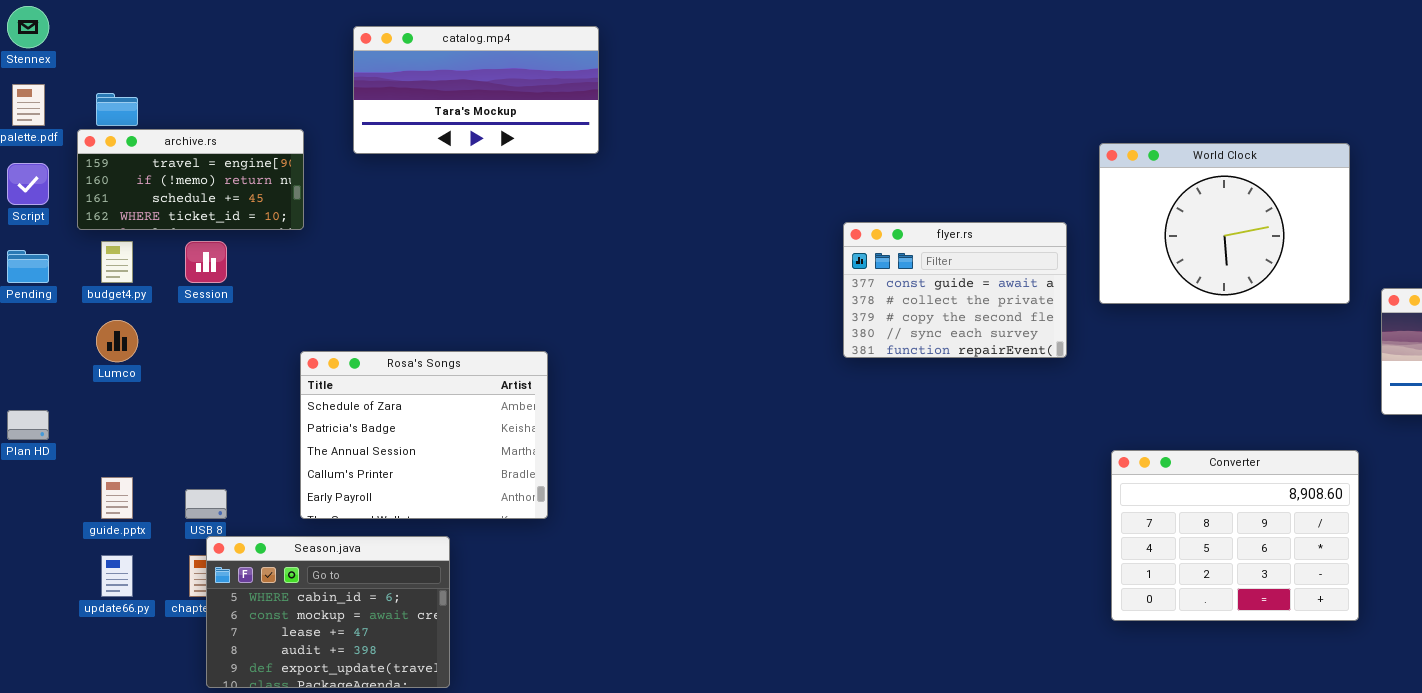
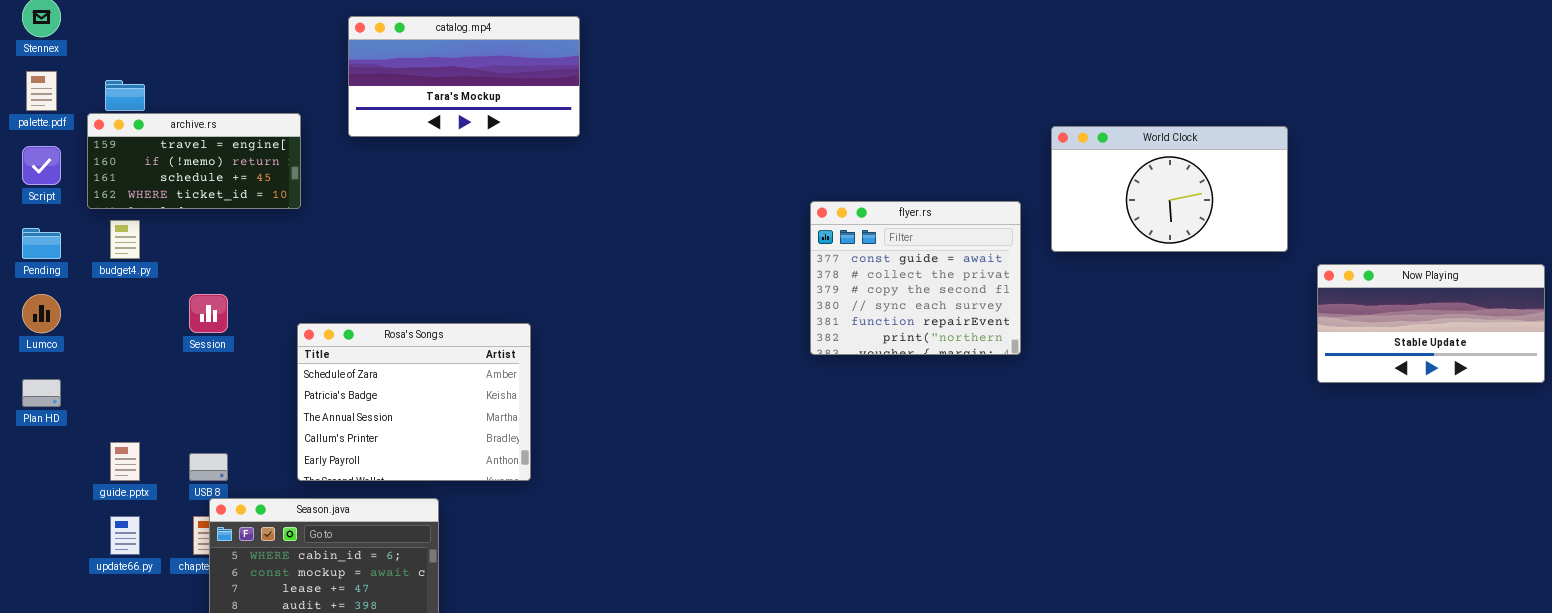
World Clock: [1099,143,1350,304] -> [1051,126,1288,252], resized
flyer.rs: [843,222,1067,358] -> [810,201,1021,355], resized
Session: [185,241,227,283] -> [189,294,228,333], moved
Lumco: [96,320,138,362] -> [22,294,61,333], moved
Converter: [1111,450,1359,621] -> none, closed

